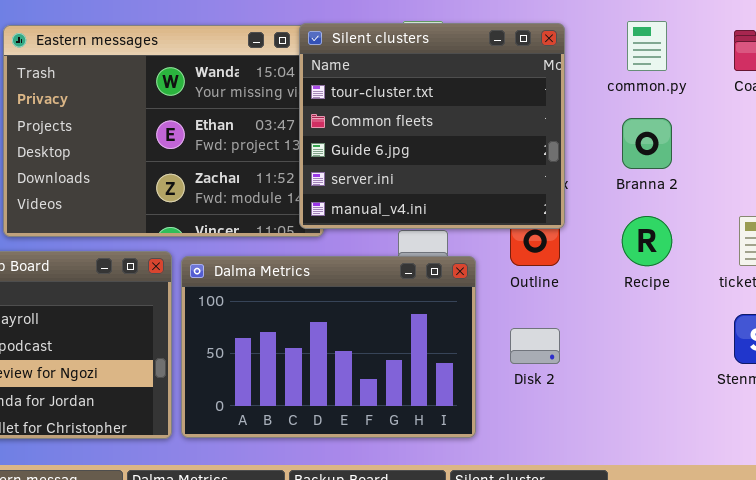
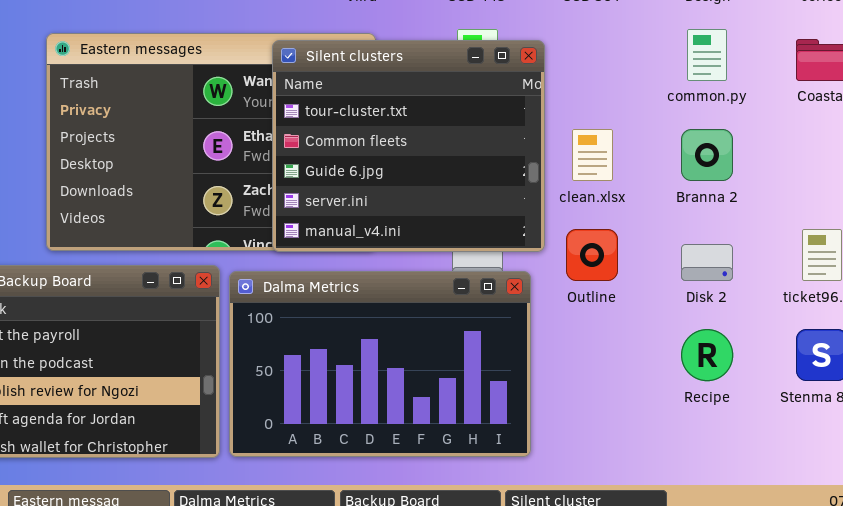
Silent clusters: [299,23,565,229] -> [272,40,545,252], moved
Recipe: [622,216,672,266] -> [681,329,733,381], moved
Disk 2: [510,328,560,364] -> [681,244,733,281], moved

